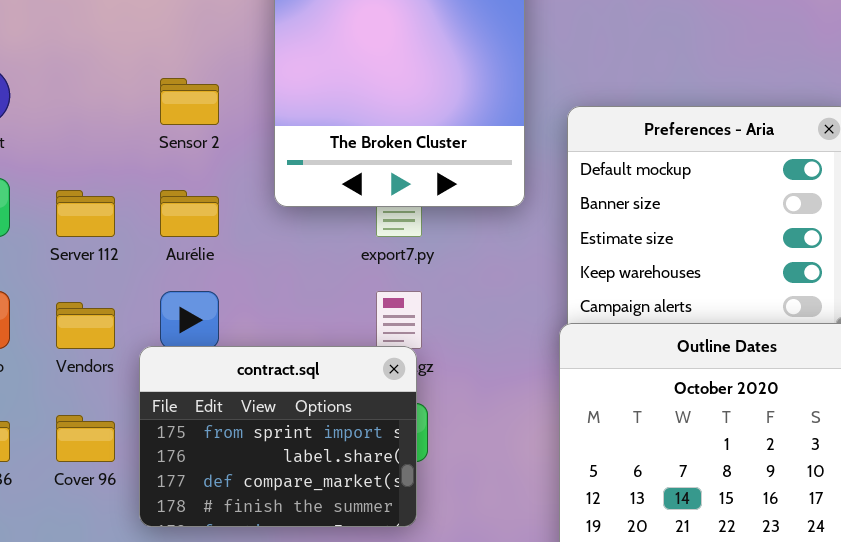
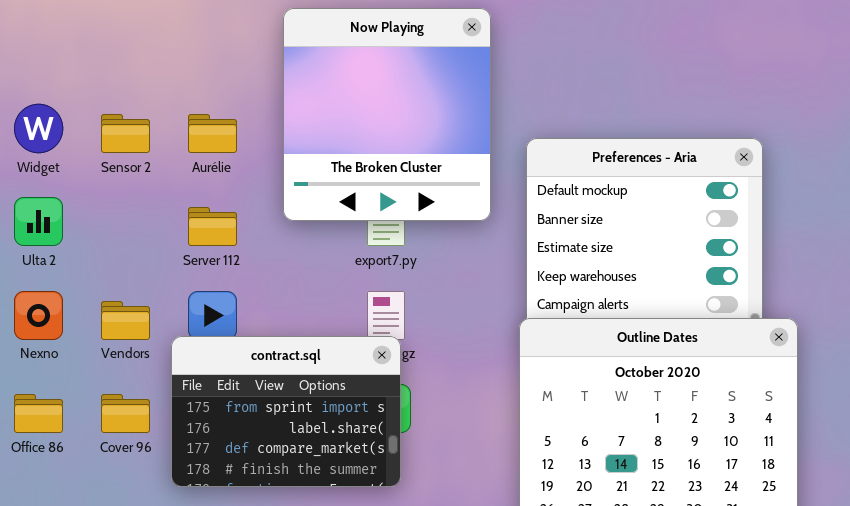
Sensor 2: [160,78,219,125] -> [101,114,150,153], moved
Server 112: [56,190,115,237] -> [188,207,237,246], moved
Aurélie: [160,190,219,237] -> [188,114,237,153], moved

